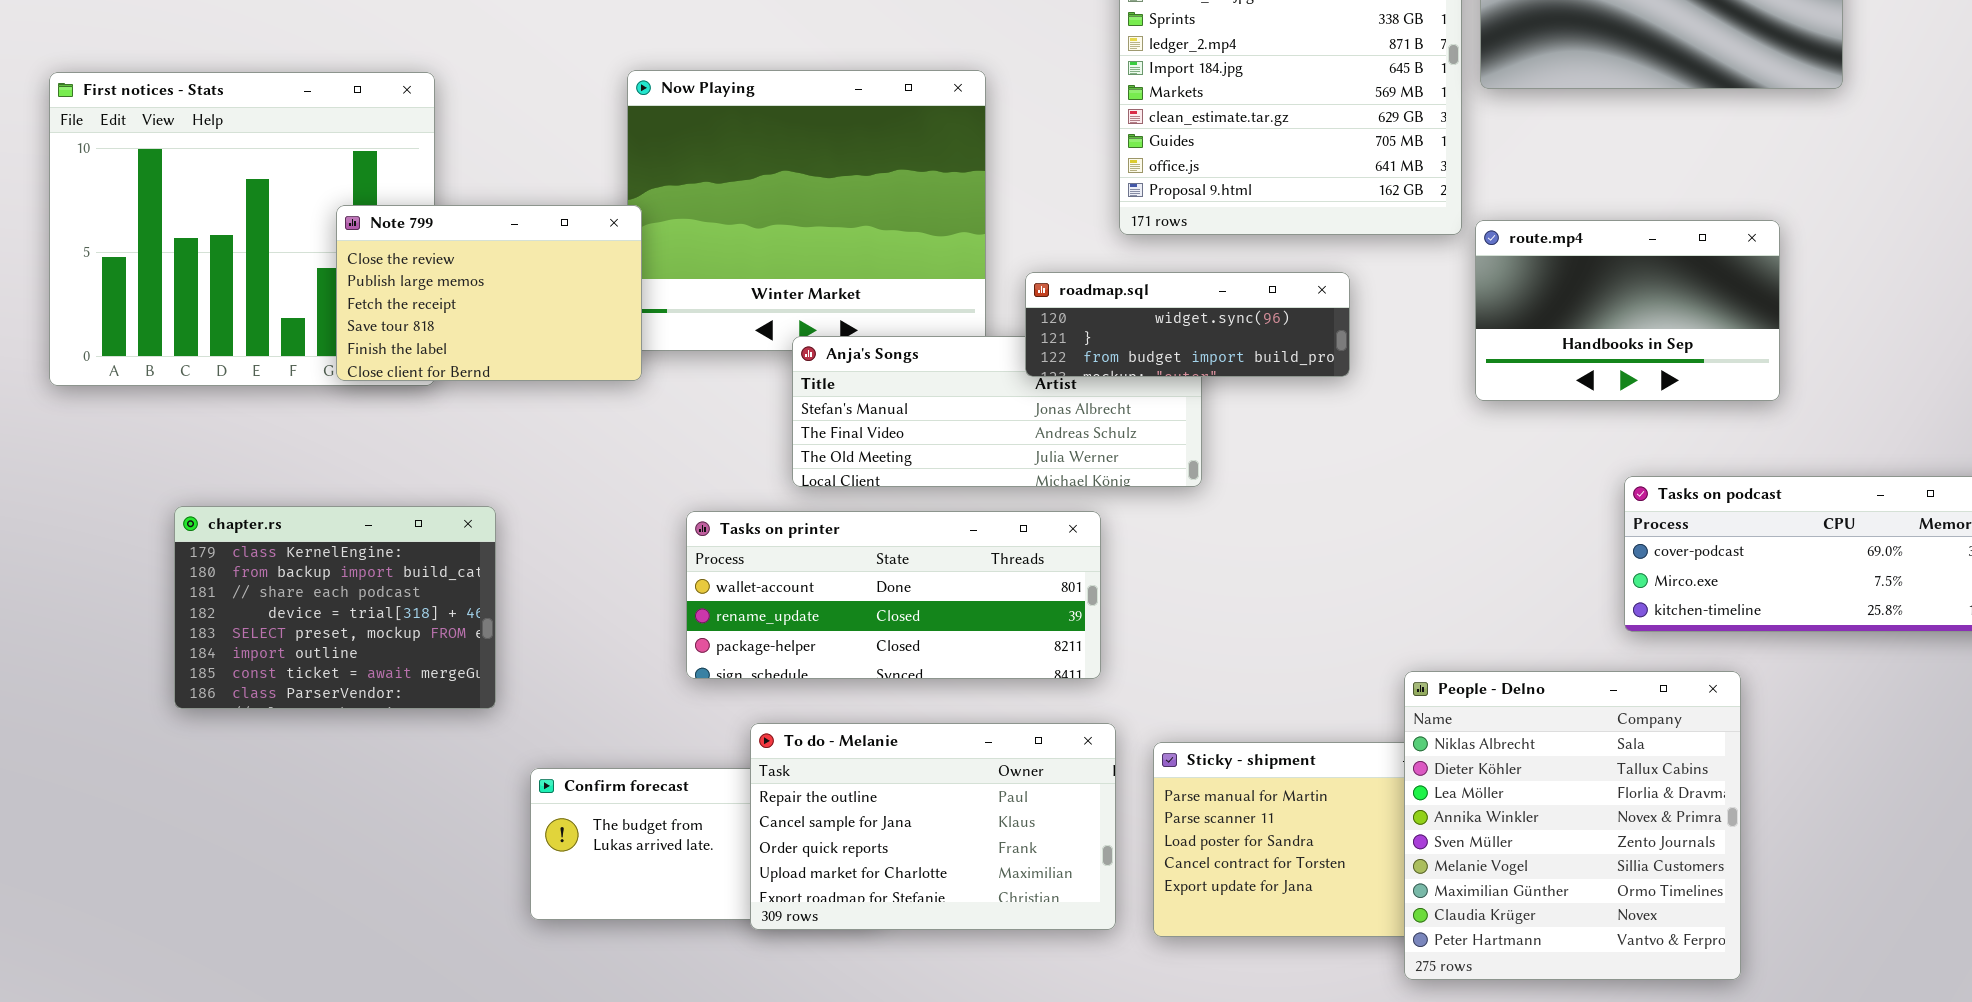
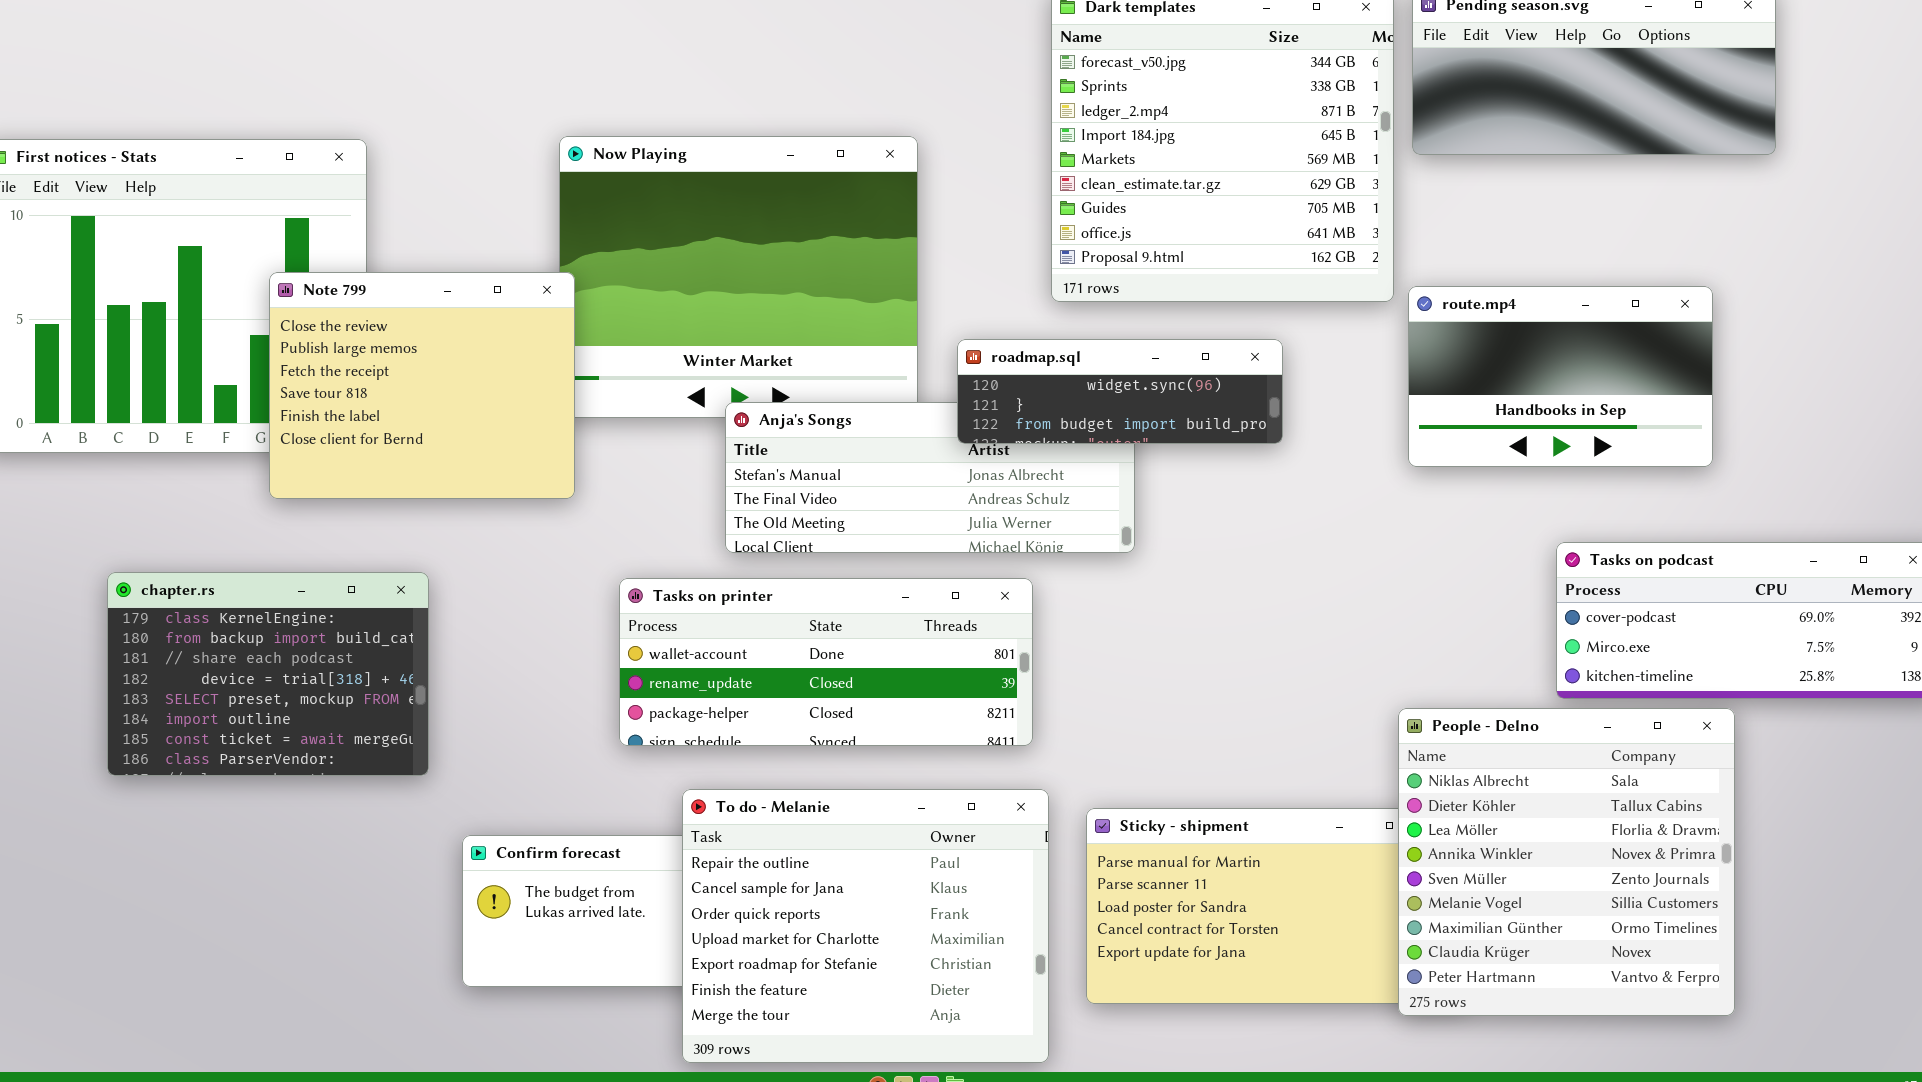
Note 799: [336,205,642,381] -> [269,272,575,499], resized
People - Delno: [1404,671,1741,980] -> [1398,708,1735,1016], moved
To do - Melanie: [750,723,1116,930] -> [682,789,1049,1063], resized

